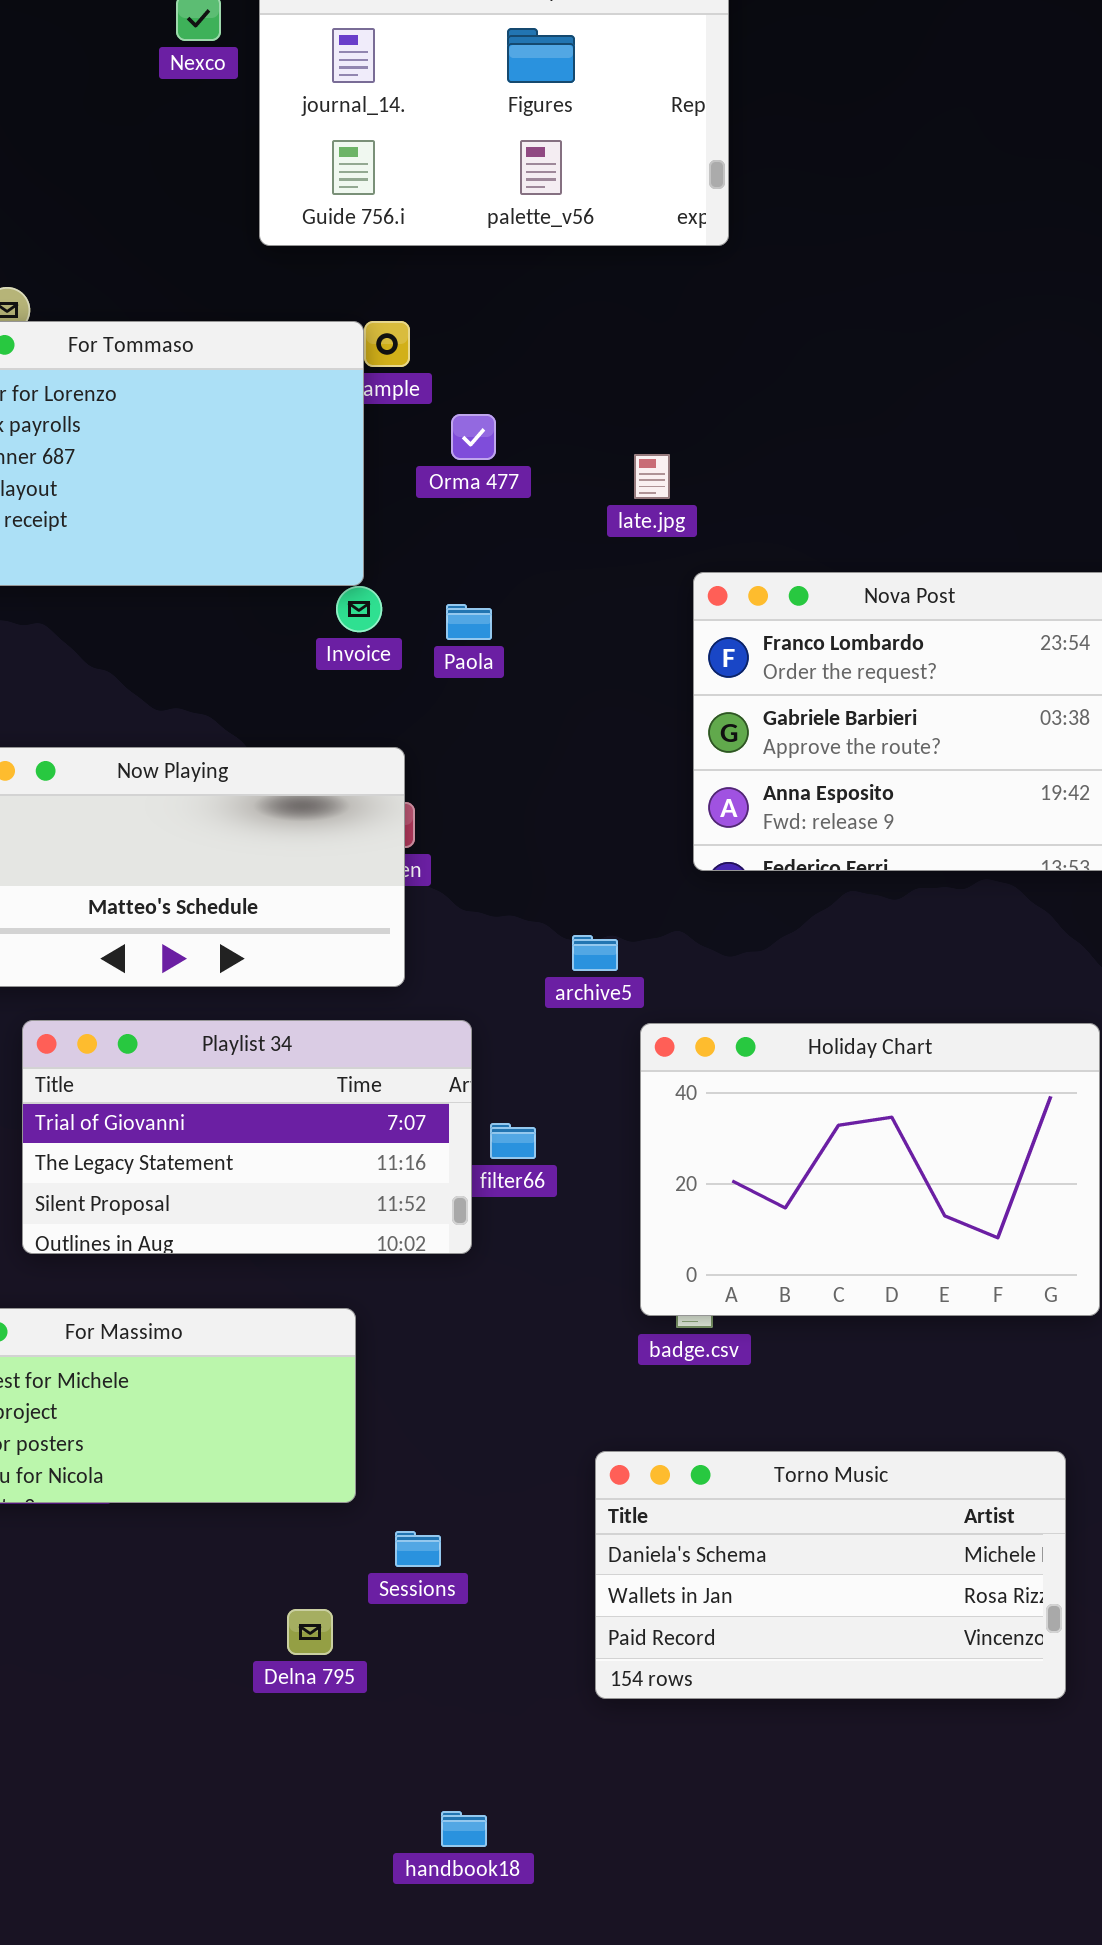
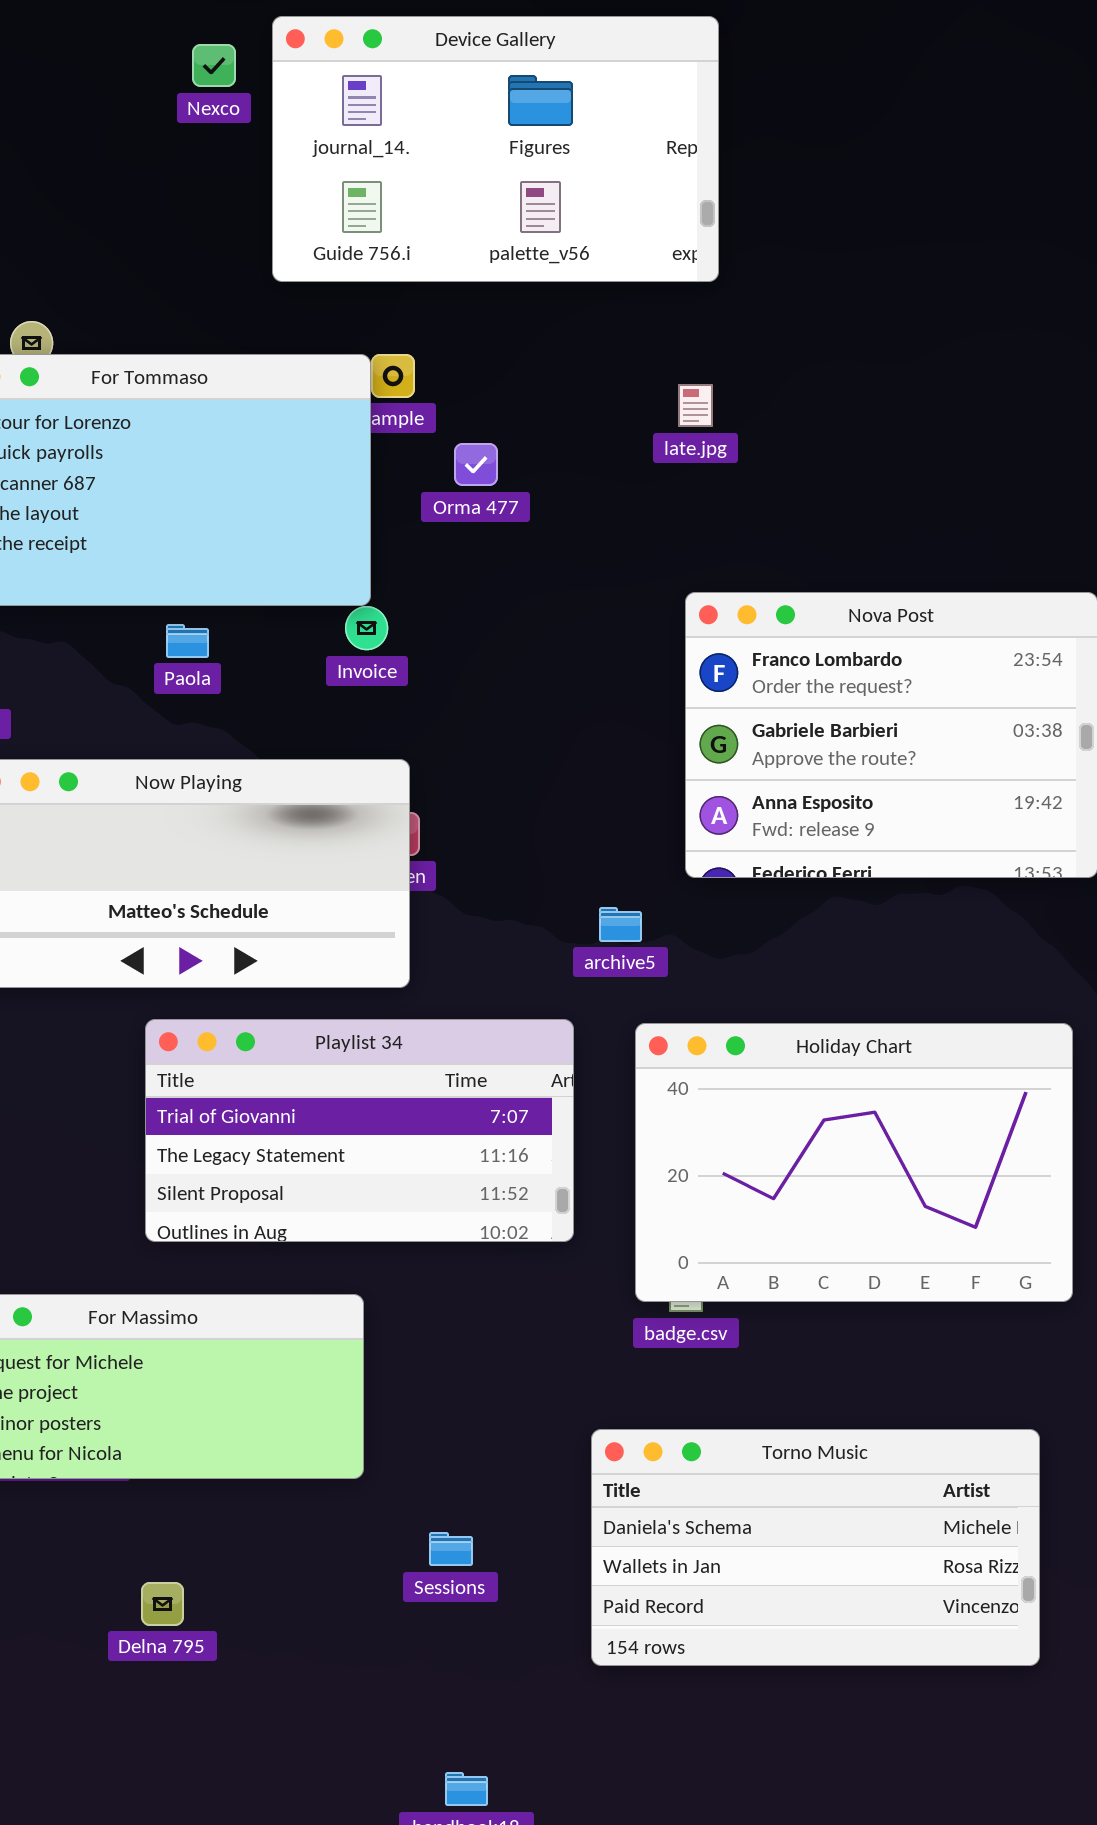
late.jpg: [634,454,670,499] -> [678,384,713,427], moved
Paola: [446,604,492,640] -> [166,624,209,658], moved
archive5: [572,935,618,971] -> [599,907,642,942], moved
Playlist 34: [22,1020,472,1254] -> [145,1019,574,1242], moved
Sessions: [395,1531,441,1567] -> [429,1532,473,1566], moved
Delna 795: [287,1609,333,1655] -> [141,1582,184,1626], moved

